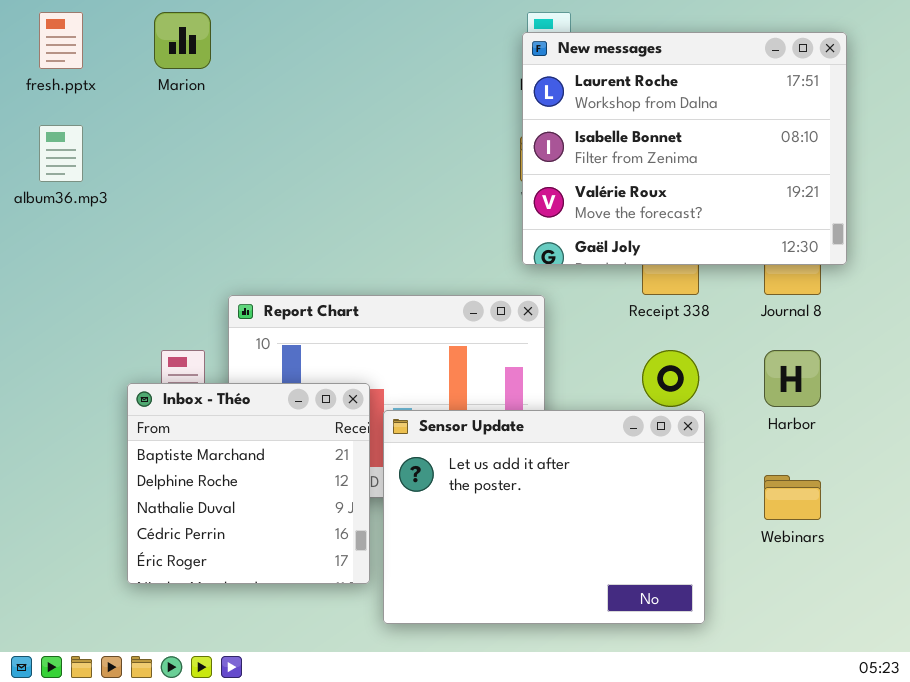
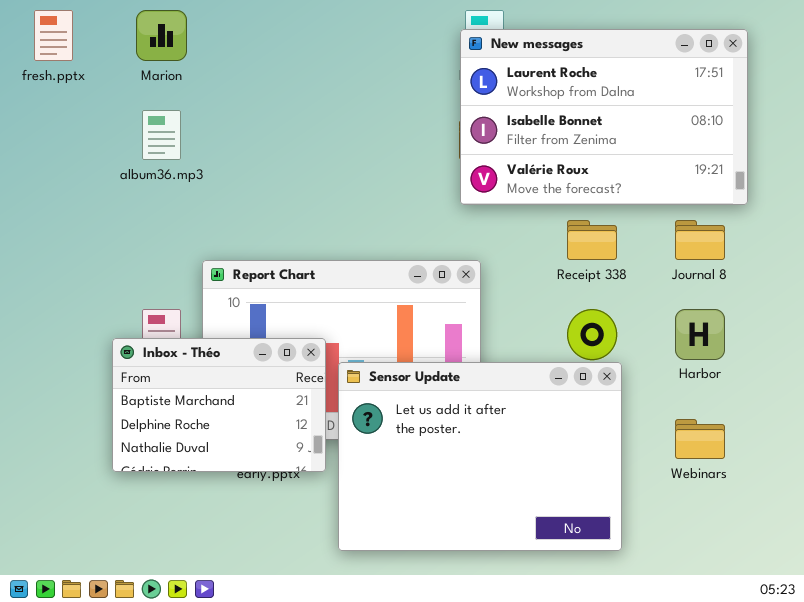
New messages: [522,32,847,265] -> [460,29,748,205], resized
album36.mp3: [39,125,83,182] -> [142,110,181,160], moved
Inbox - Théo: [127,383,370,584] -> [112,338,326,472], resized

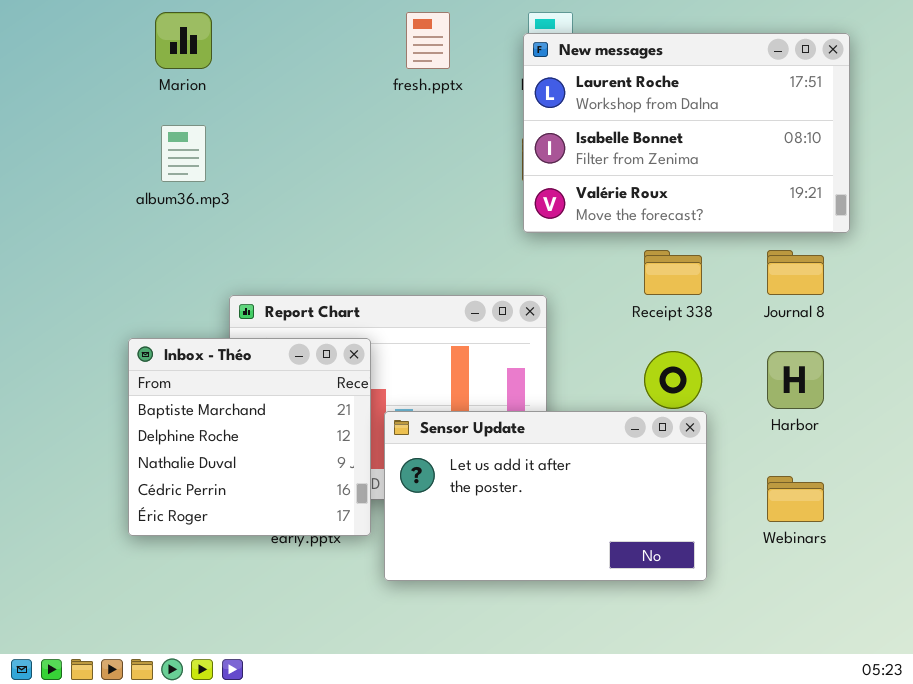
fresh.pptx: [34,10,73,61] -> [406,12,450,69], moved
Inbox - Théo: [112,338,326,472] -> [128,338,371,536], resized
Sensor Update: [338,362,622,551] -> [384,411,707,581], resized

